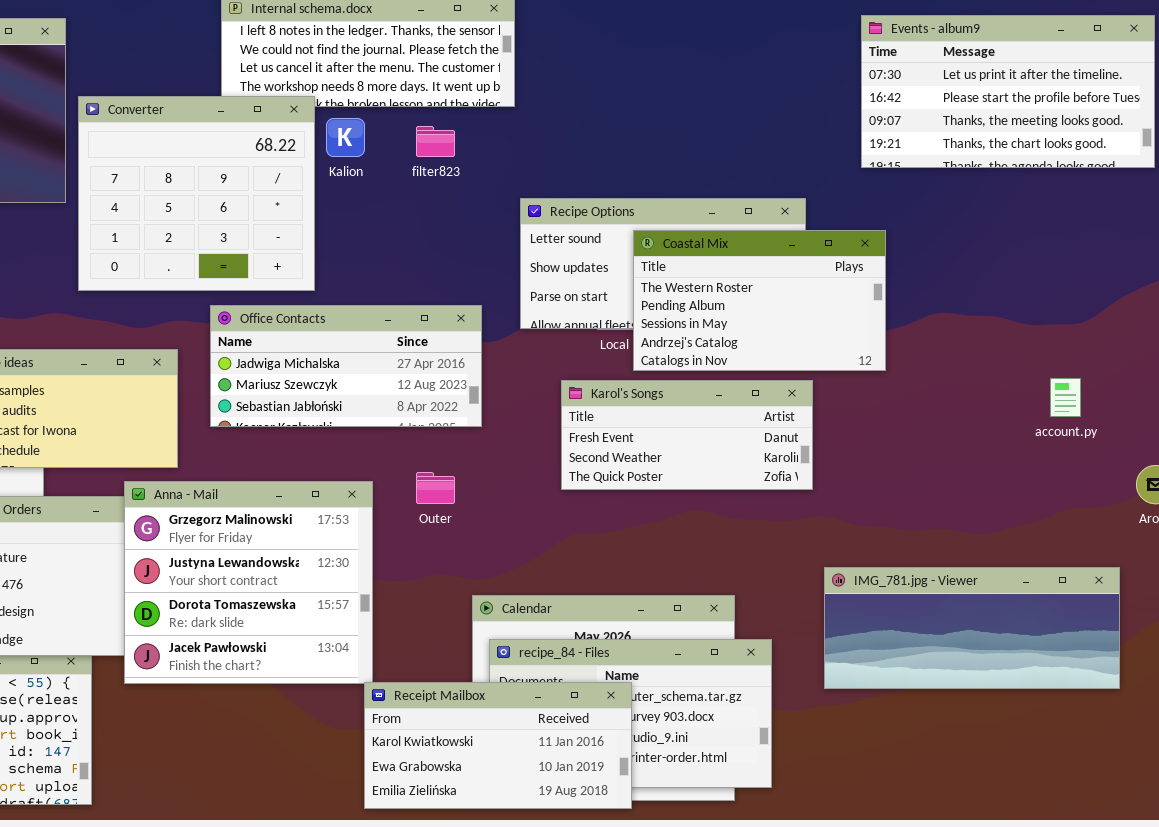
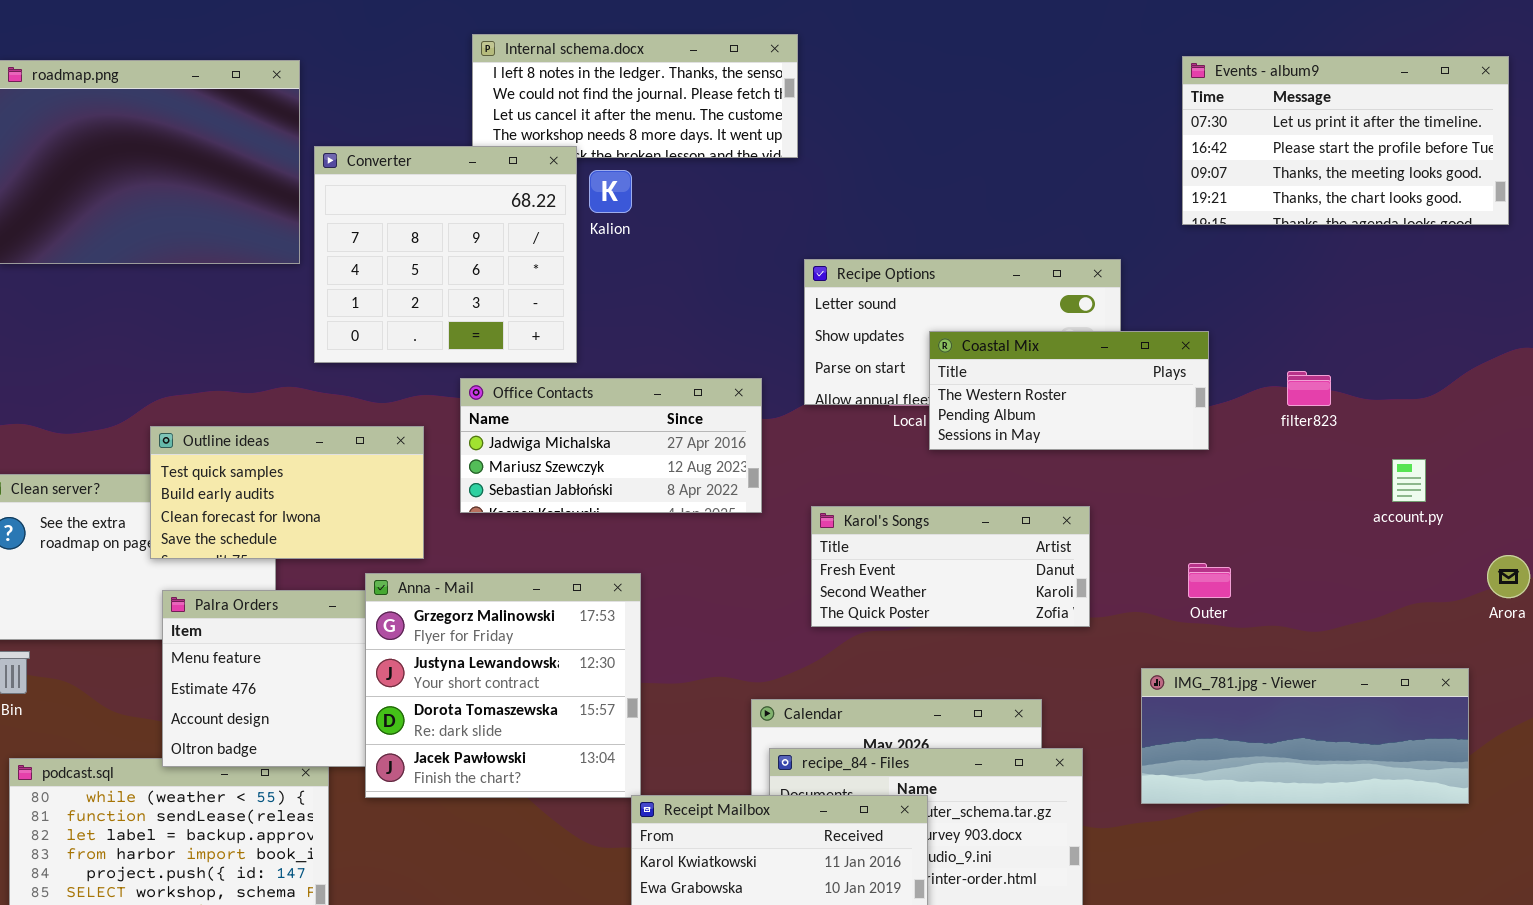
filter823: [416,126,455,157] -> [1287,371,1331,406], moved
Coastal Mix: [633,230,886,371] -> [929,331,1209,450], resized
Karol's Songs: [561,380,813,490] -> [811,506,1090,627], moved
Outer: [416,472,455,504] -> [1188,563,1231,598], moved

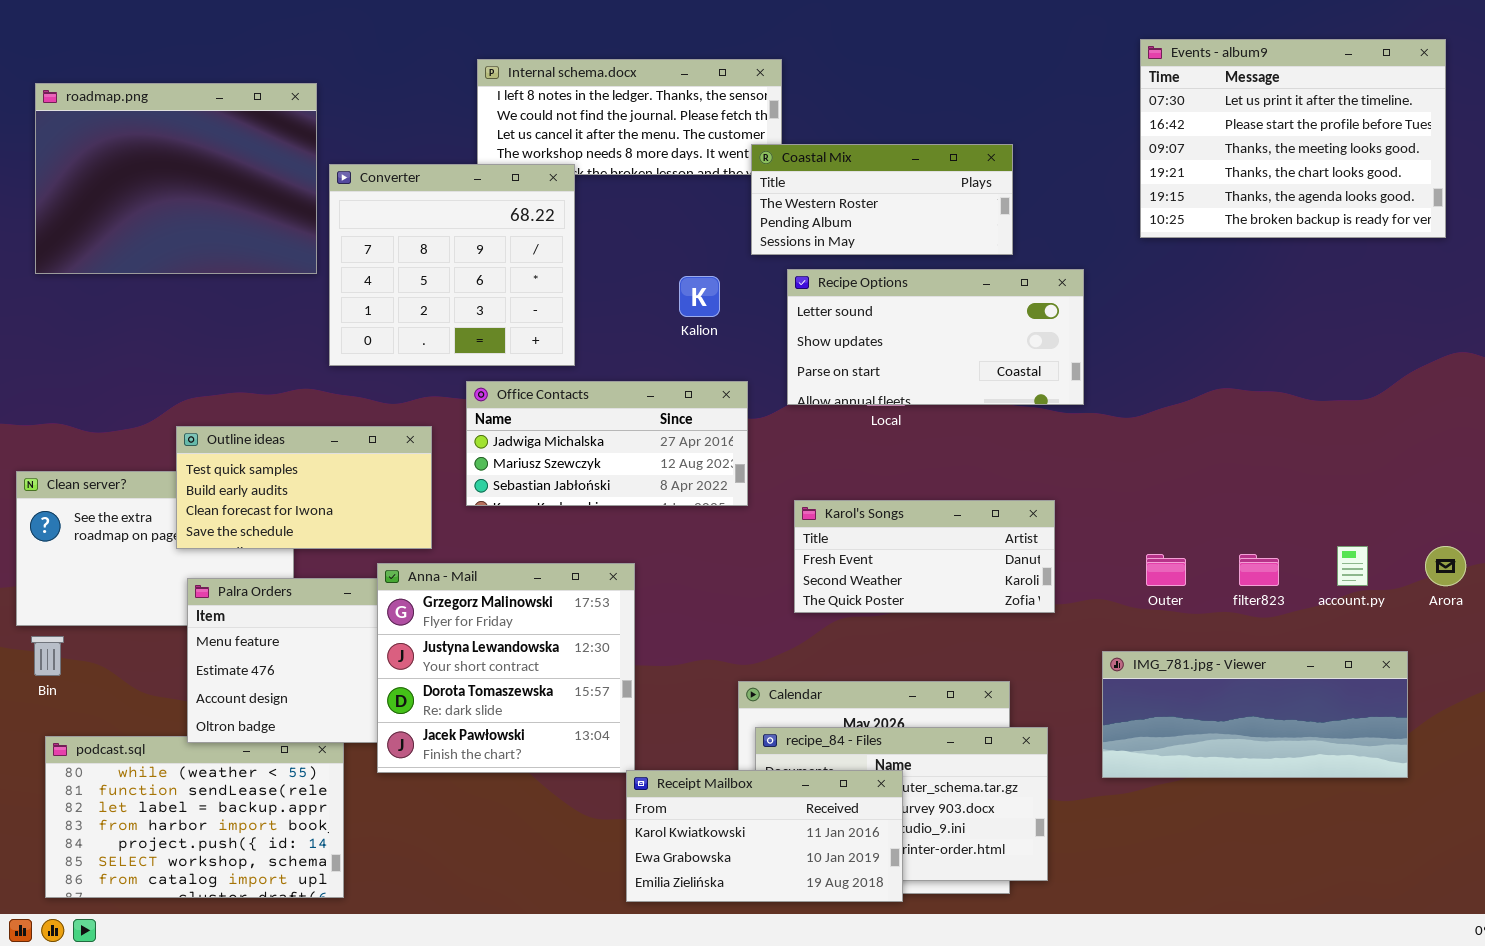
Events - album9: [1182,56,1509,225] -> [1140,39,1446,238], resized
Kalion: [589,170,632,213] -> [679,276,720,317], moved
Coastal Mix: [929,331,1209,450] -> [751,144,1013,255], moved
filter823: [1287,371,1331,406] -> [1239,554,1279,586], moved
account.py: [1392,459,1426,502] -> [1337,546,1368,586], moved

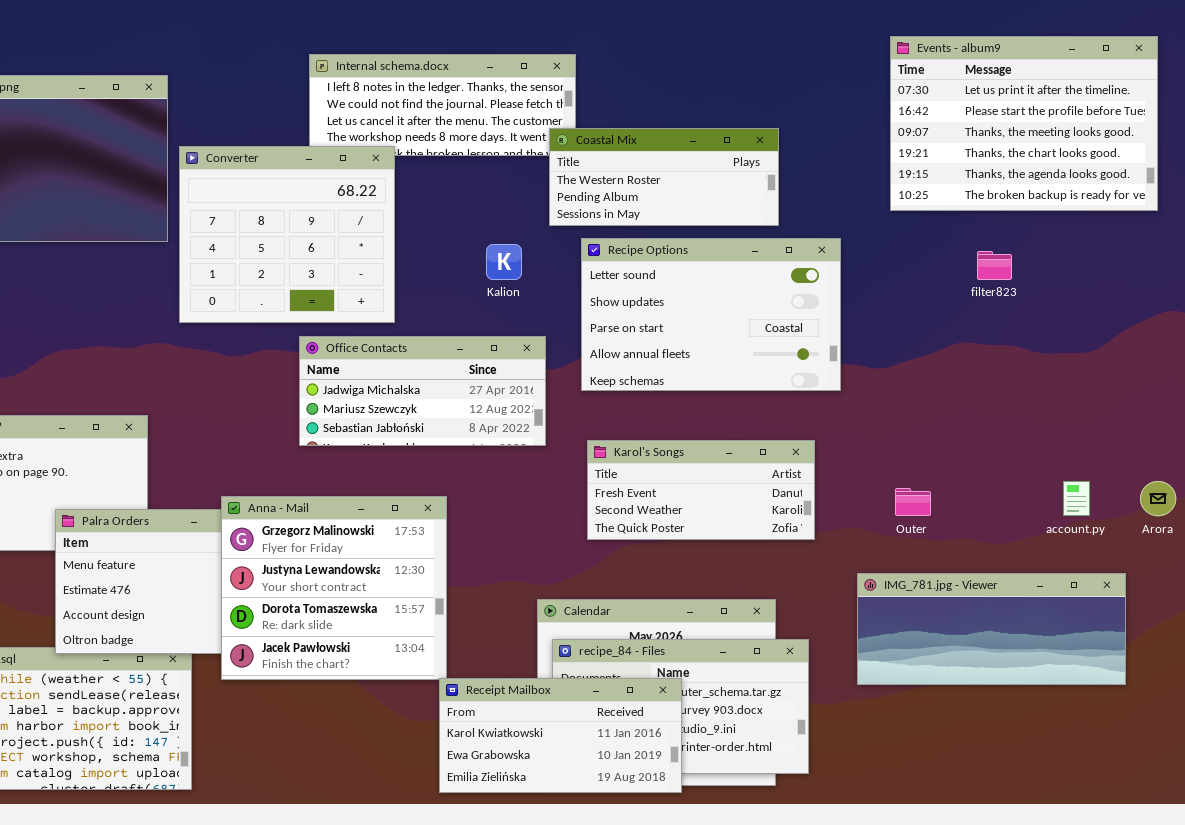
Recipe Options: [787,269,1084,405] -> [581,238,841,391], resized
Outline ideas: [176,426,432,549] -> none, closed
filter823: [1239,554,1279,586] -> [977,251,1012,280], moved

